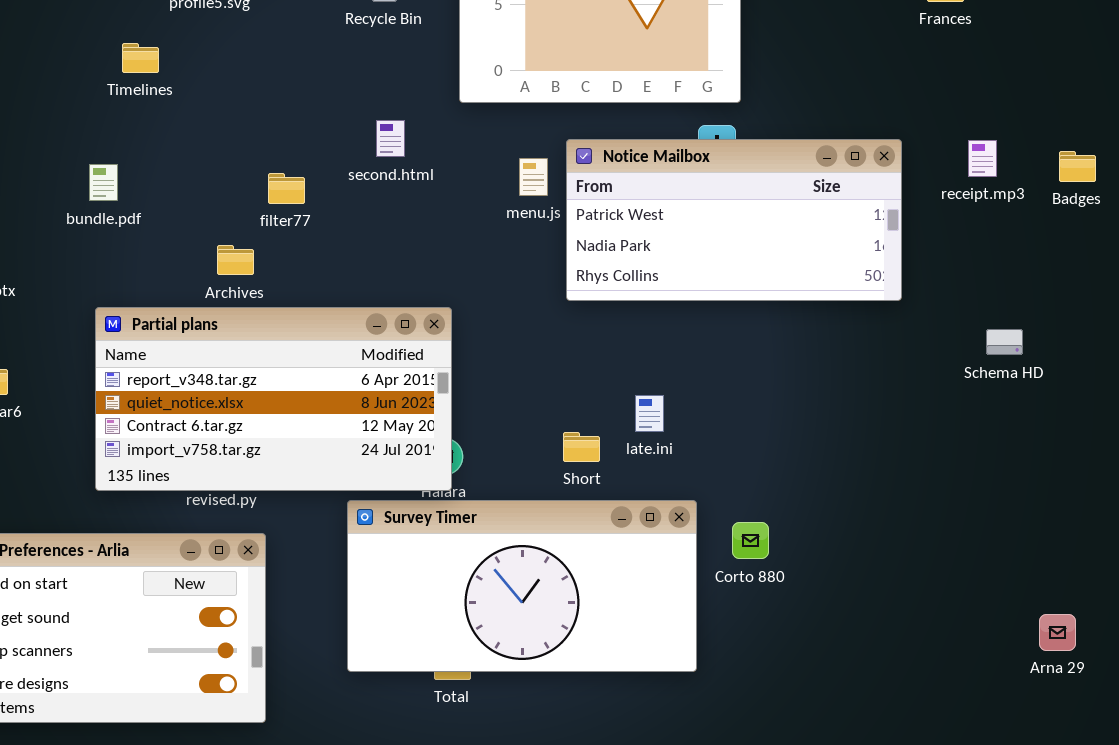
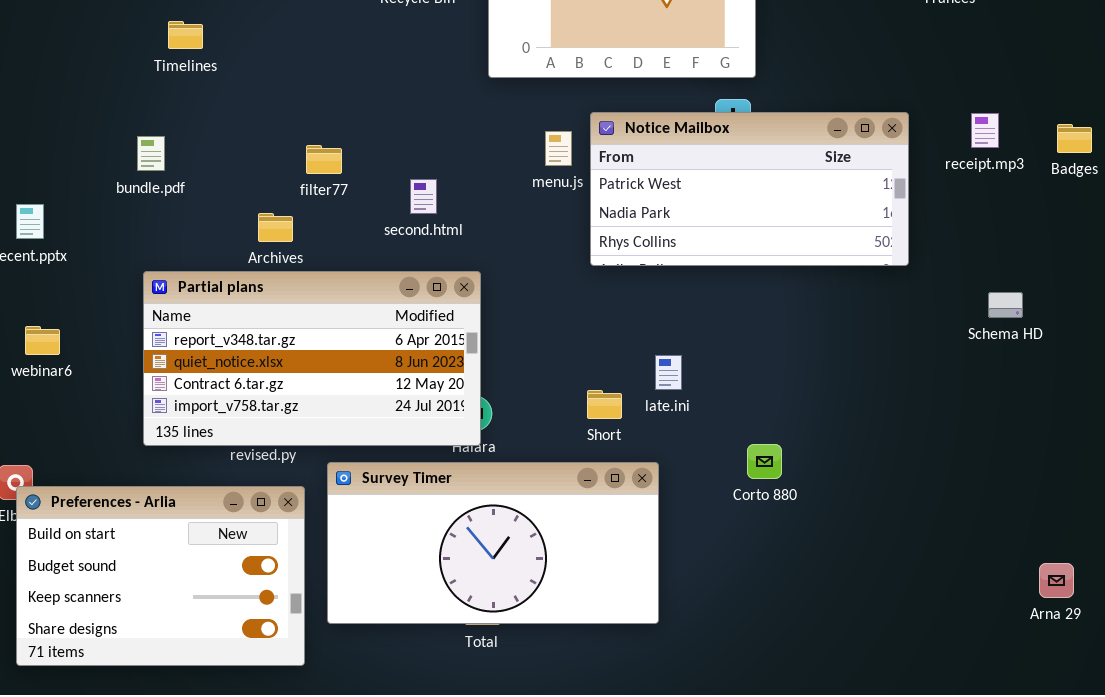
second.html: [376,120,405,157] -> [410,179,437,214], moved
Survey Timer: [347,500,697,672] -> [327,462,659,624], moved
Corto 880: [732,522,769,559] -> [747,444,782,479], moved

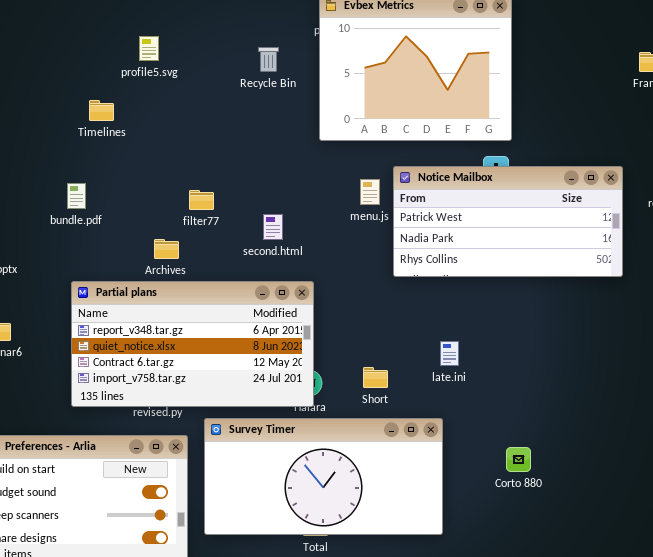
Short: [587,390,622,419] -> [363,367,388,388], moved
Corto 880: [747,444,782,479] -> [506,447,531,472], moved

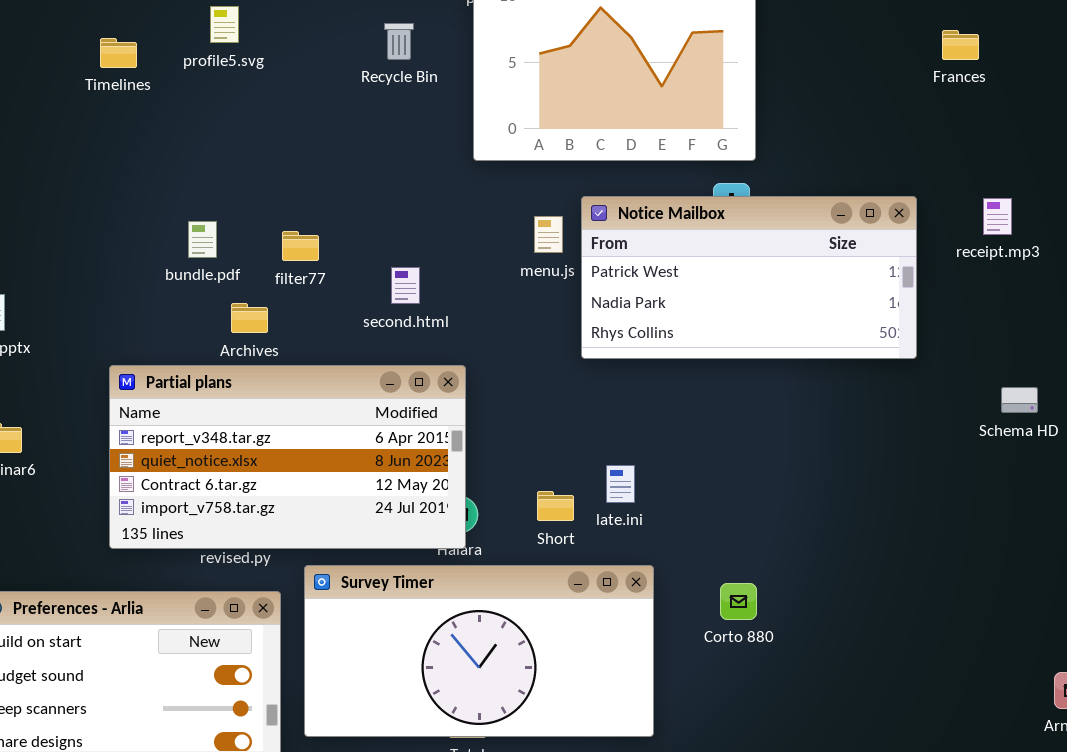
Timelines: [89,100,114,121] -> [100,38,137,68], moved
bundle.pdf: [67,183,86,209] -> [188,221,217,258], moved
late.ini: [440,341,459,366] -> [606,465,635,503], moved
Corto 880: [506,447,531,472] -> [720,583,757,620], moved

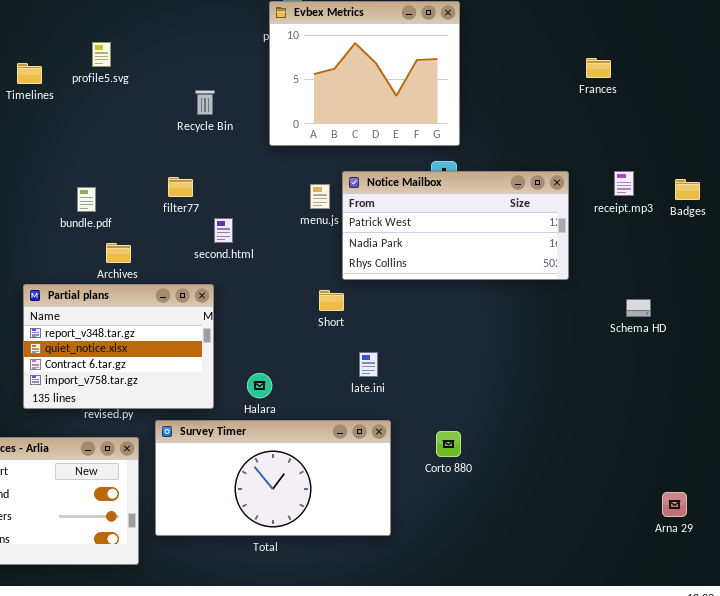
Recycle Bin: [384,23,414,60] -> [195,90,215,115], moved
filter77: [282,231,319,261] -> [168,177,193,197], moved
Partial plans: [109,365,466,549] -> [23,284,214,409], resized
Short: [537,491,574,521] -> [319,290,344,311], moved

